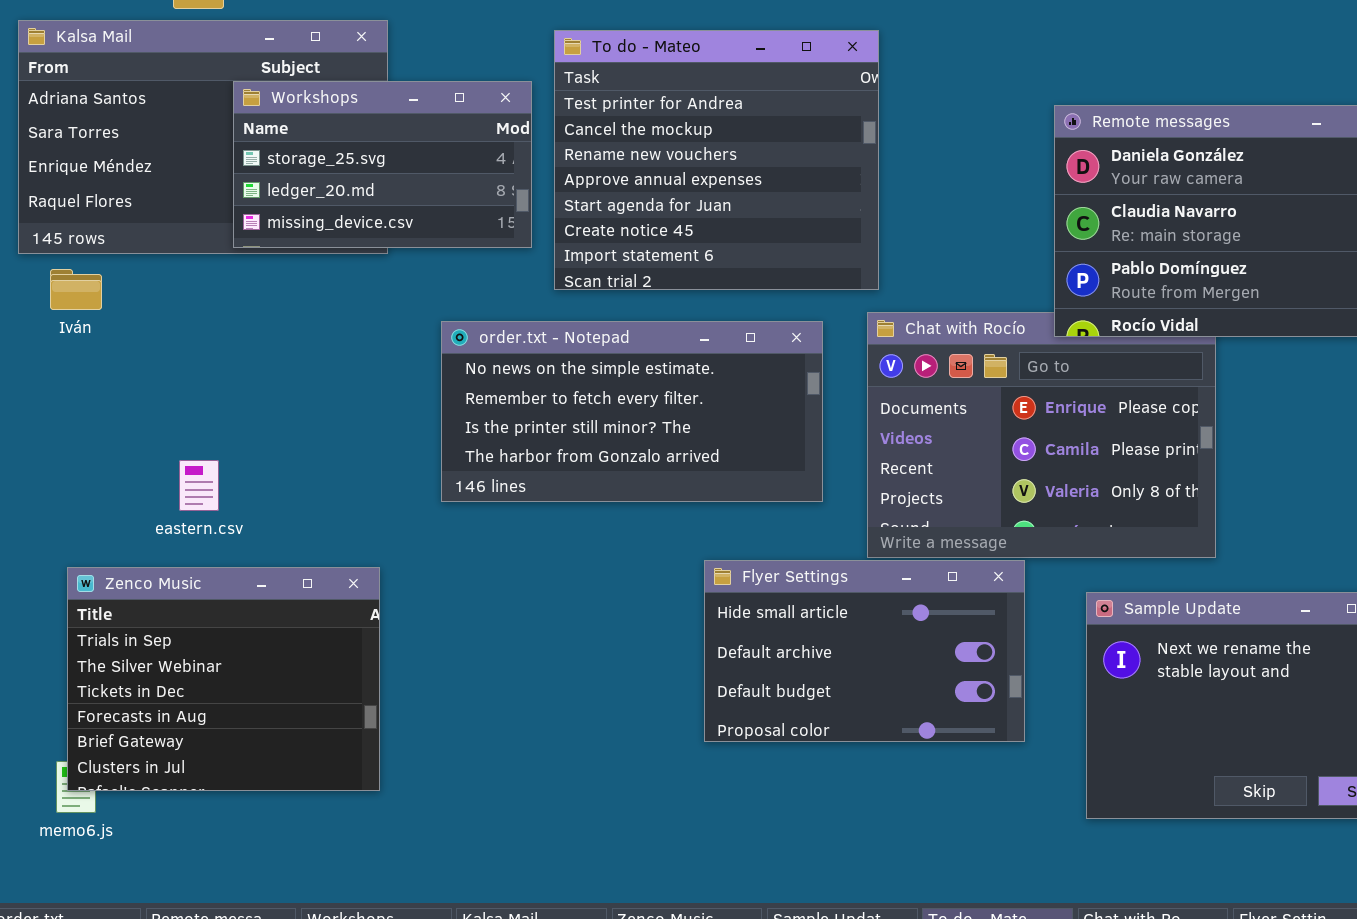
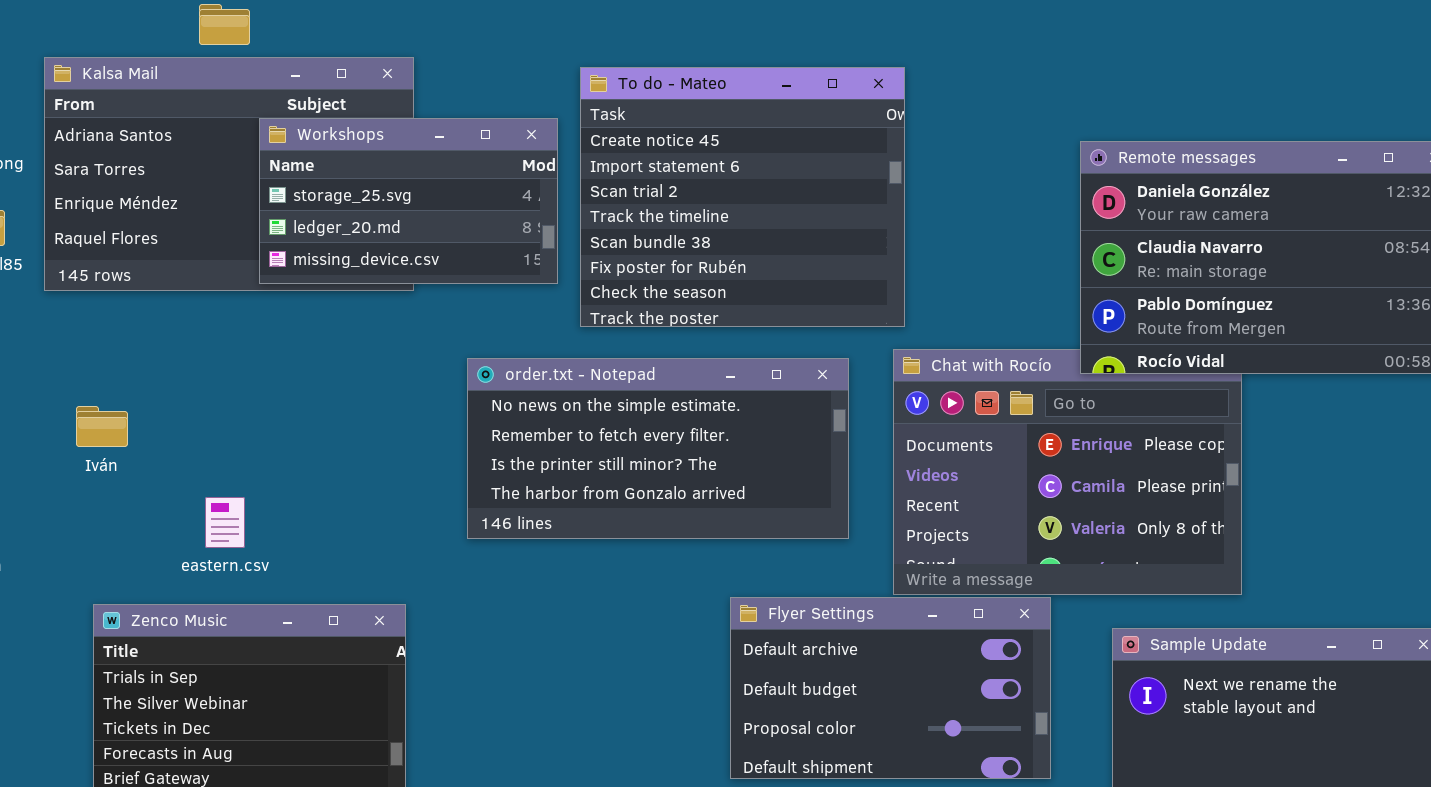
To do - Mateo: [554,30,879,290] -> [580,67,905,327], scrolled down 5 rows
Iván: [50,269,102,310] -> [76,406,128,447], moved
Flyer Settings: [704,560,1025,742] -> [730,597,1051,779], scrolled down 1 row

